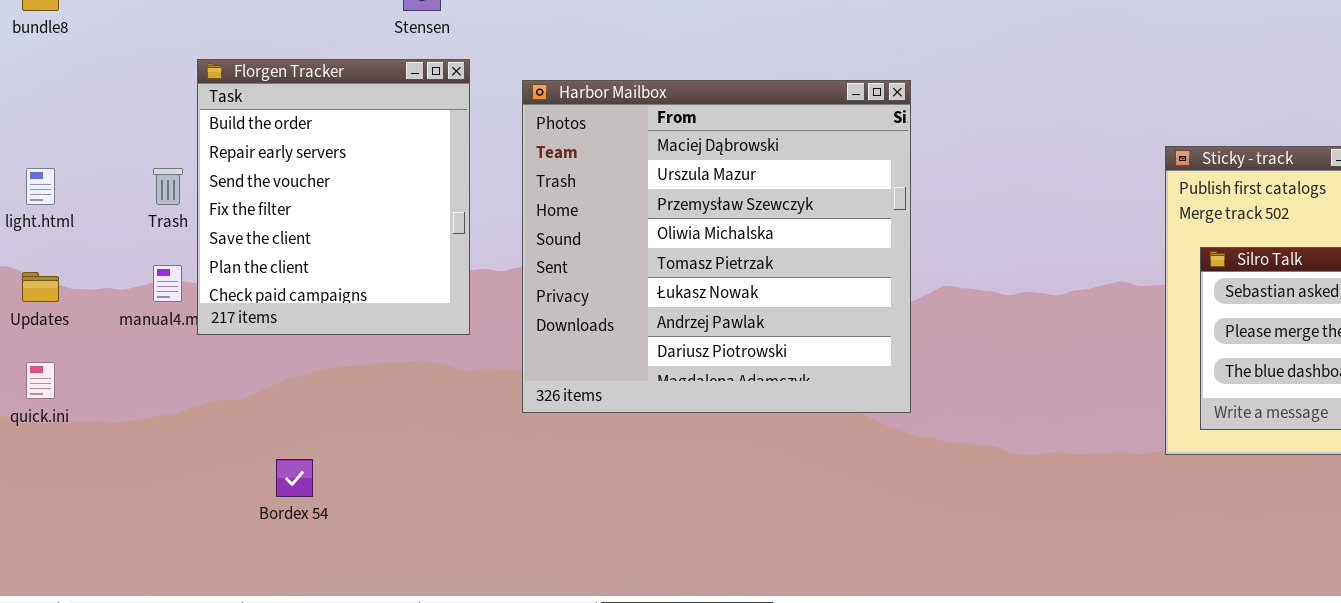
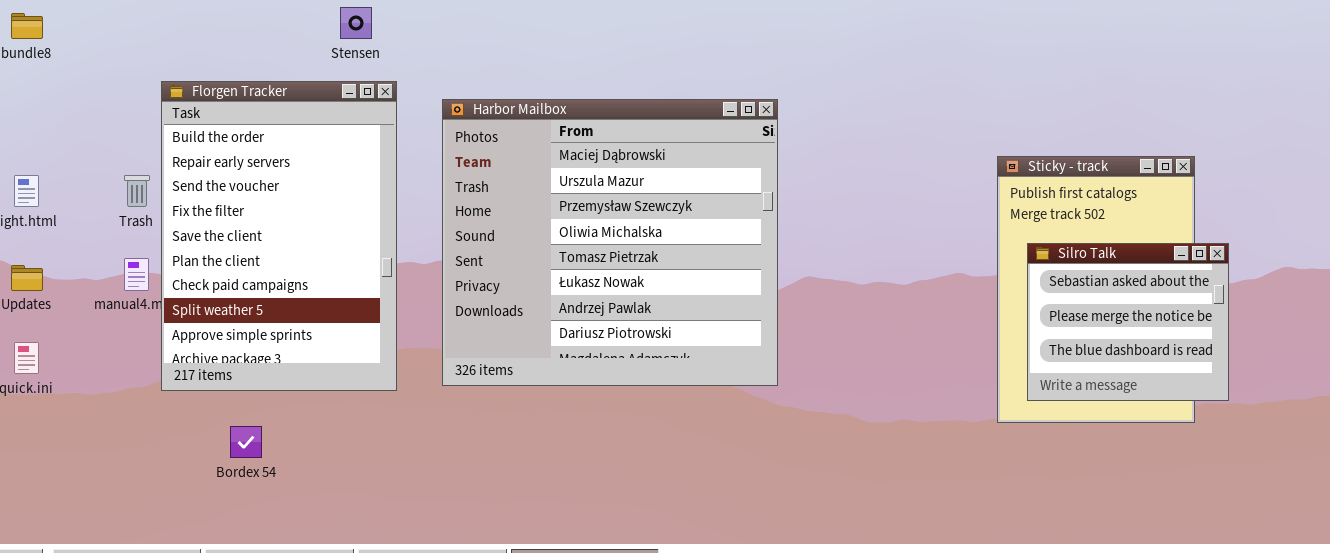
Florgen Tracker: [197,59,470,335] -> [161,81,397,391], resized

